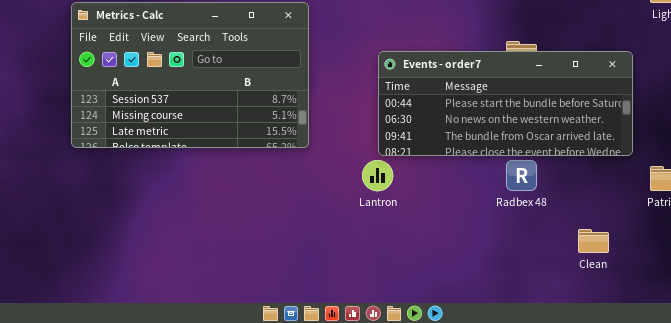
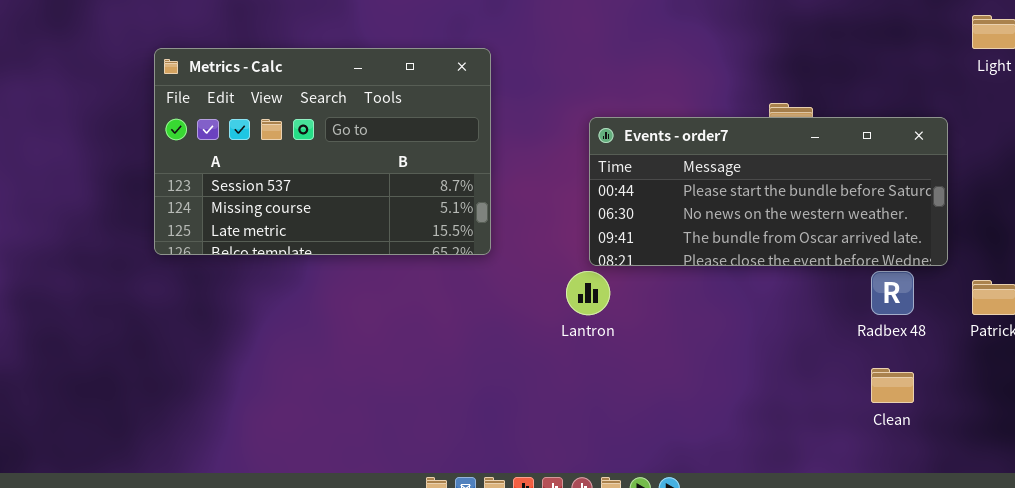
Radbex 48: [506,160,537,191] -> [871,271,914,315], moved

